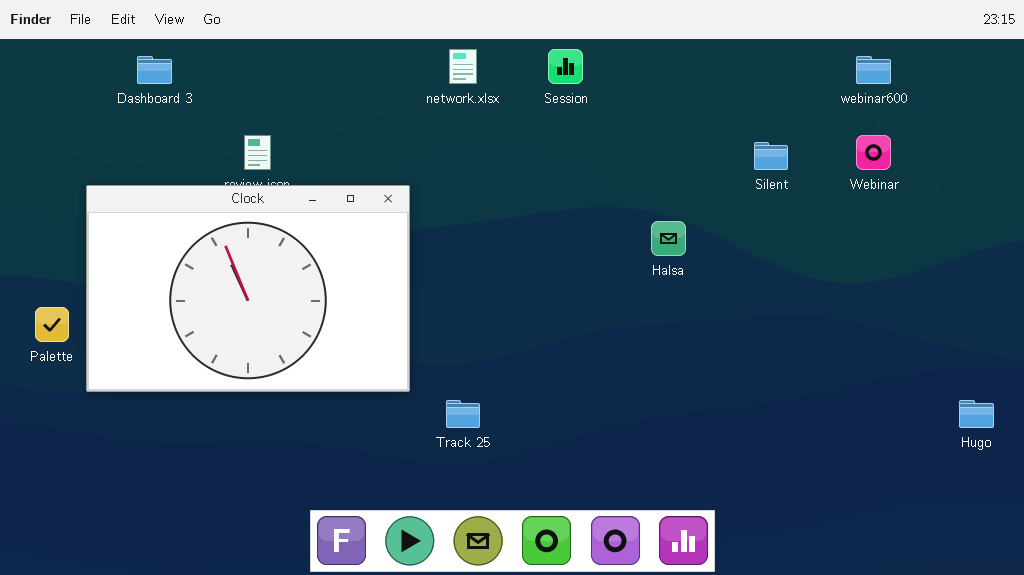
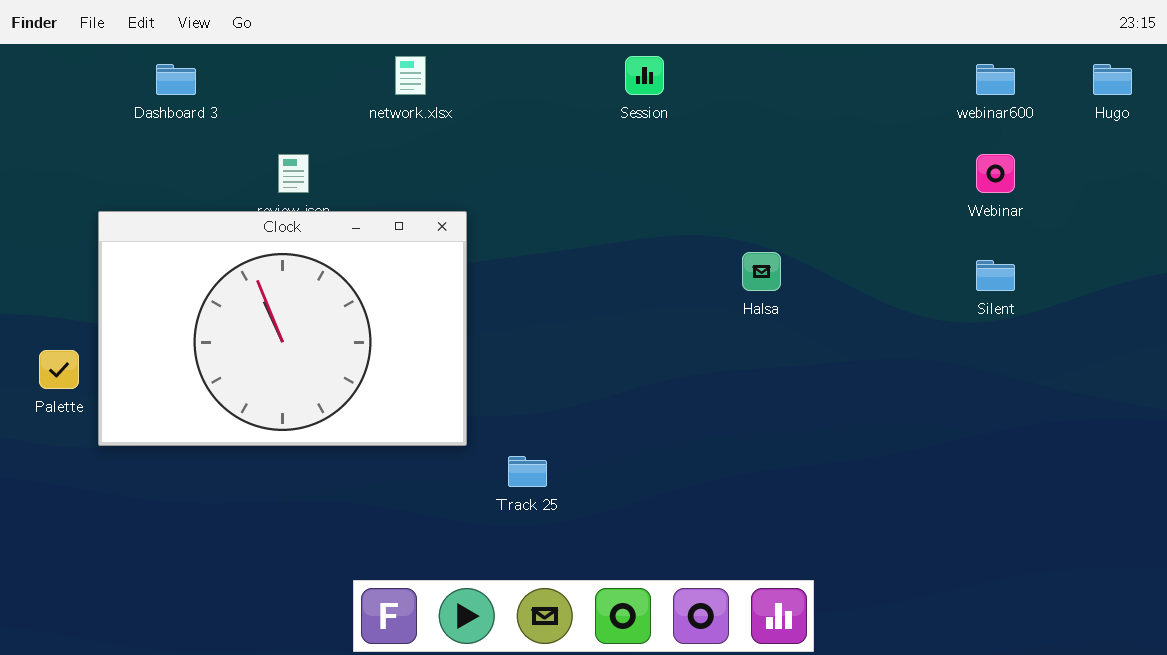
network.xlsx: [449,49,477,84] -> [395,56,426,95], moved
Silent: [754,142,788,170] -> [976,260,1015,291], moved
Hugo: [959,400,994,428] -> [1093,64,1132,95], moved

